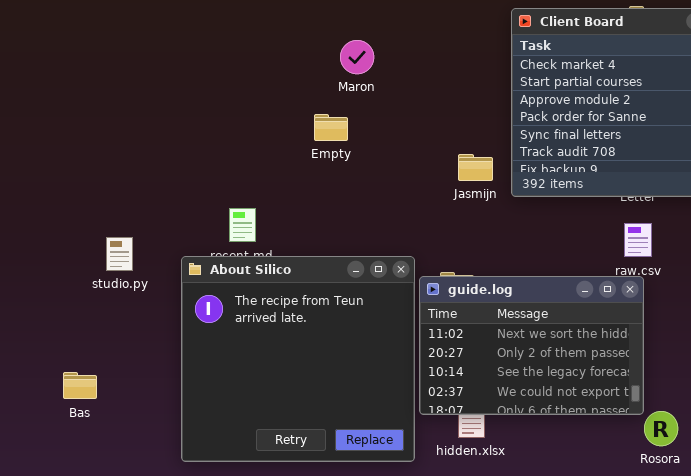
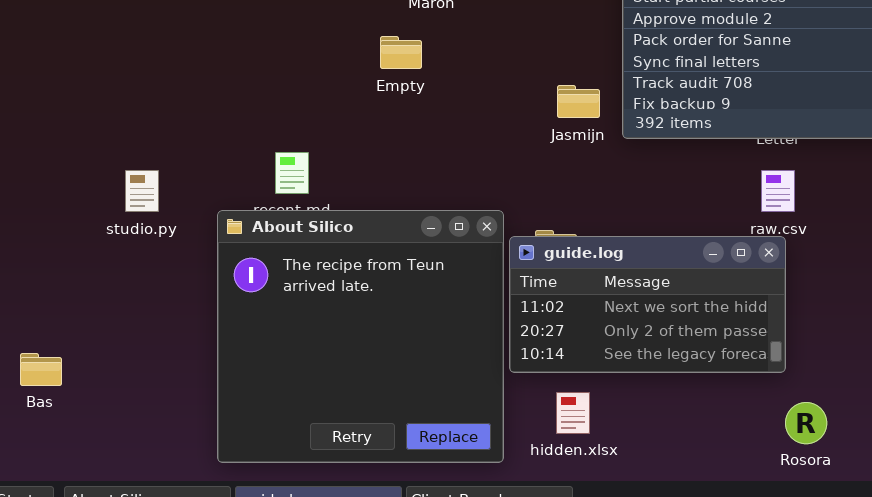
studio.py: [106,237,133,271] -> [125,170,159,212], moved
guide.log: [419,276,644,415] -> [509,236,786,373], resized
Bas: [63,372,97,399] -> [20,353,62,386], moved

